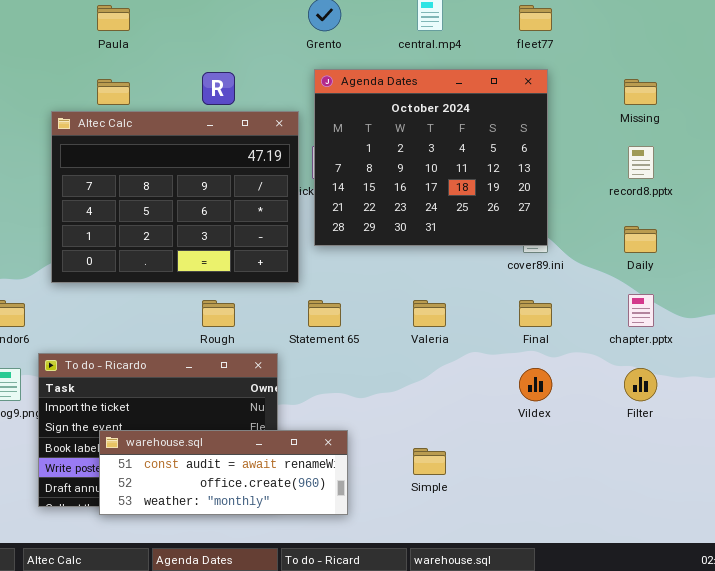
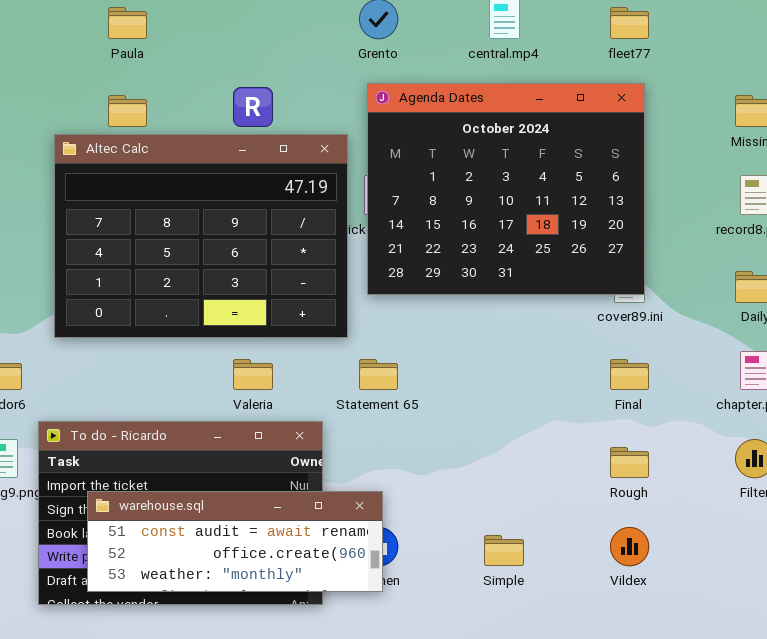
Rough: [202,300,235,327] -> [610,447,649,478], moved
Valeria: [413,300,446,327] -> [233,359,273,390], moved
Vildex: [519,368,552,401] -> [610,527,649,566], moved
warehouse.sql: [99,430,348,515] -> [87,491,383,592], moved

